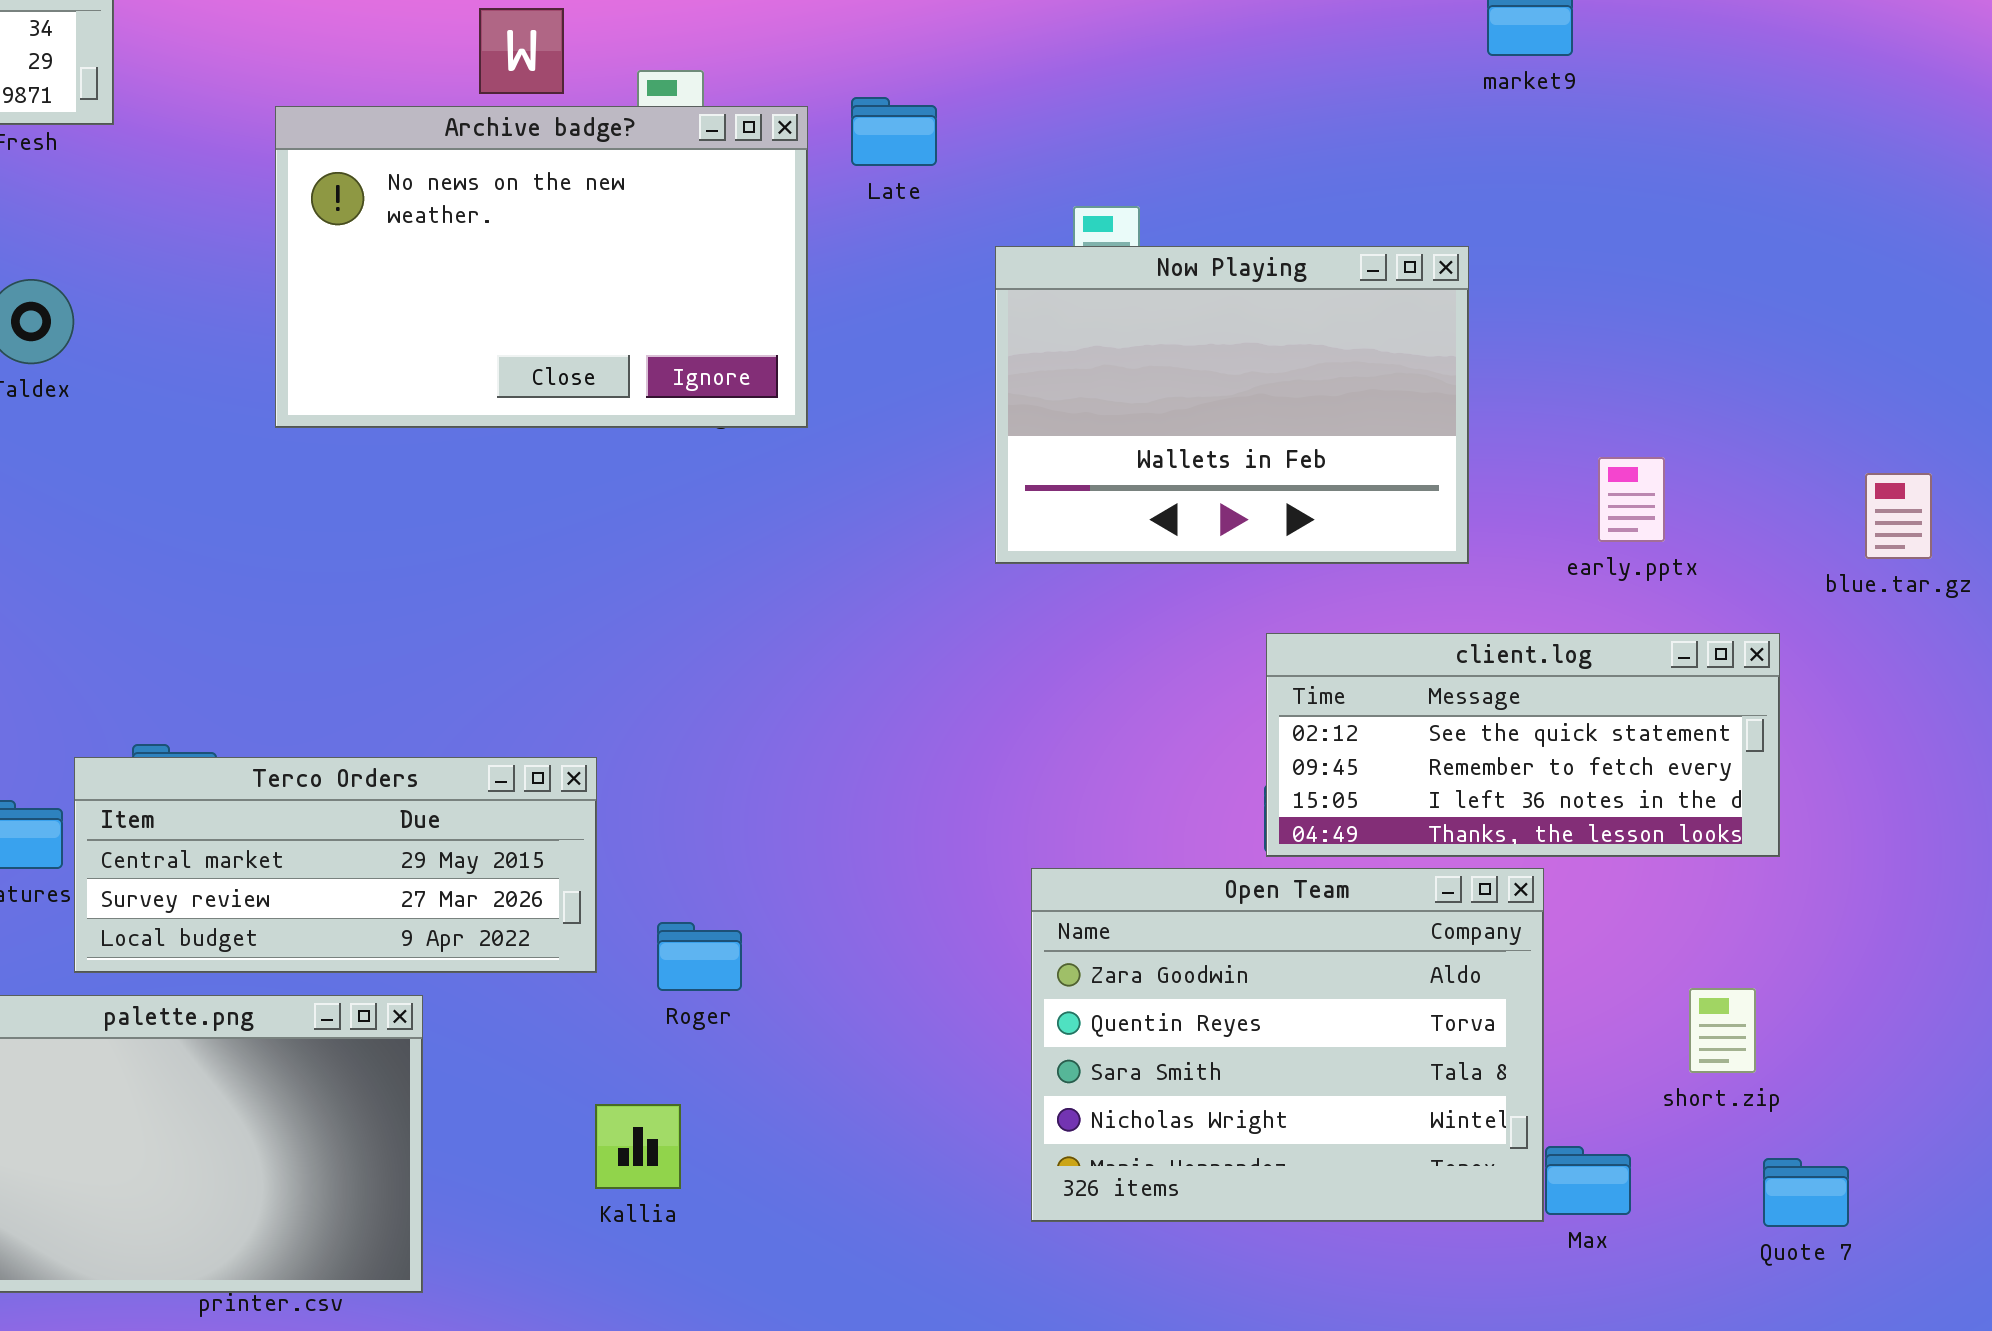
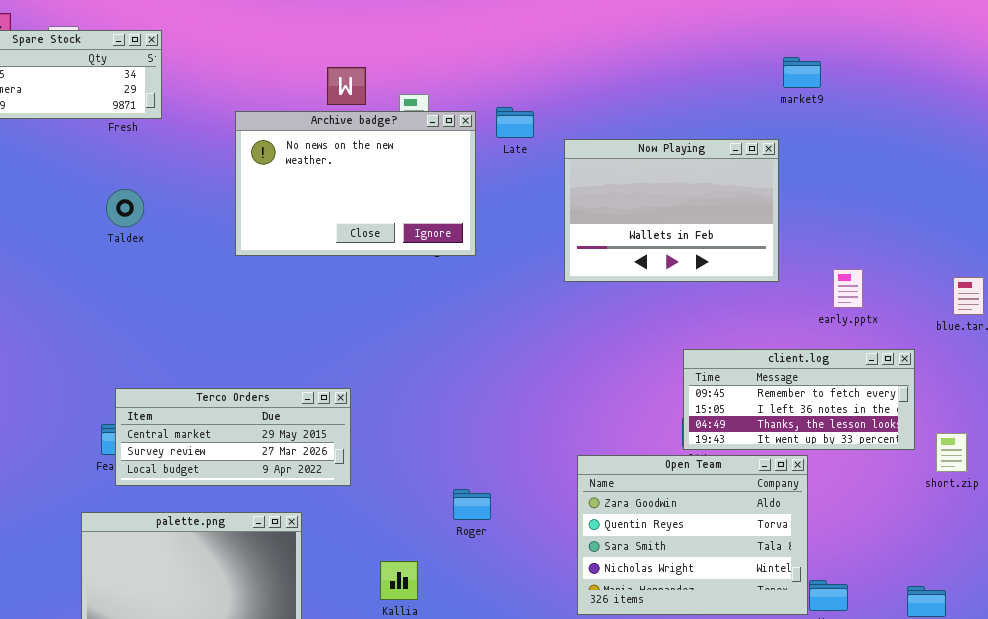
Now Playing: [995,246,1469,564] -> [564,139,779,282], moved
client.log: [1266,633,1780,857] -> [683,349,915,450], scrolled down 1 row
Terco Orders: [74,757,597,973] -> [115,388,351,486], moved
Roger: [657,922,742,991] -> [453,489,491,520], moved
short.zip: [1689,988,1756,1073] -> [936,433,967,472], moved

